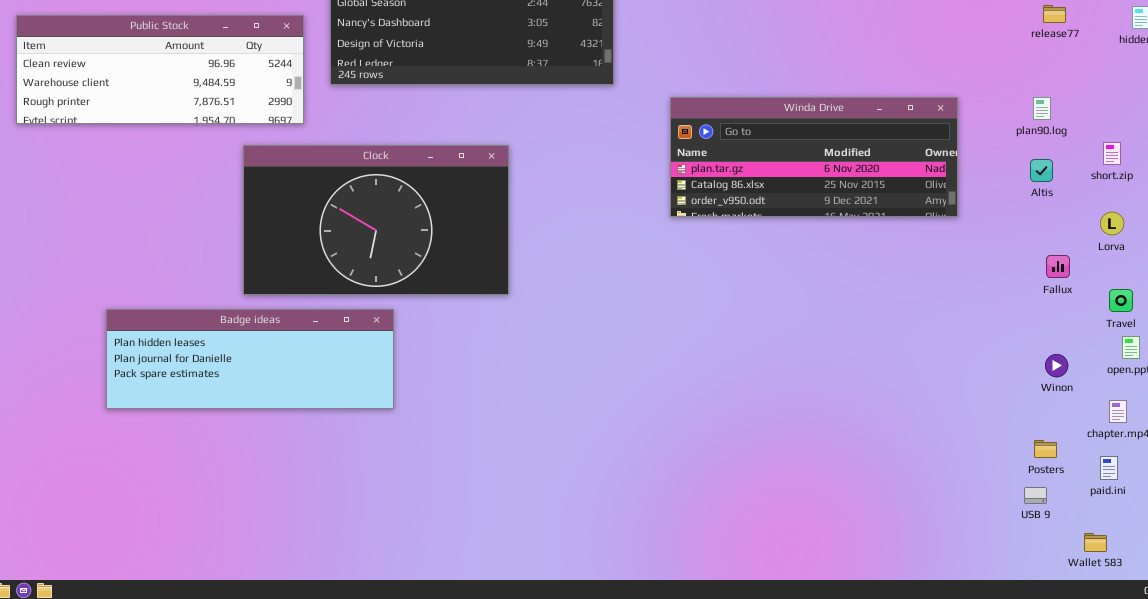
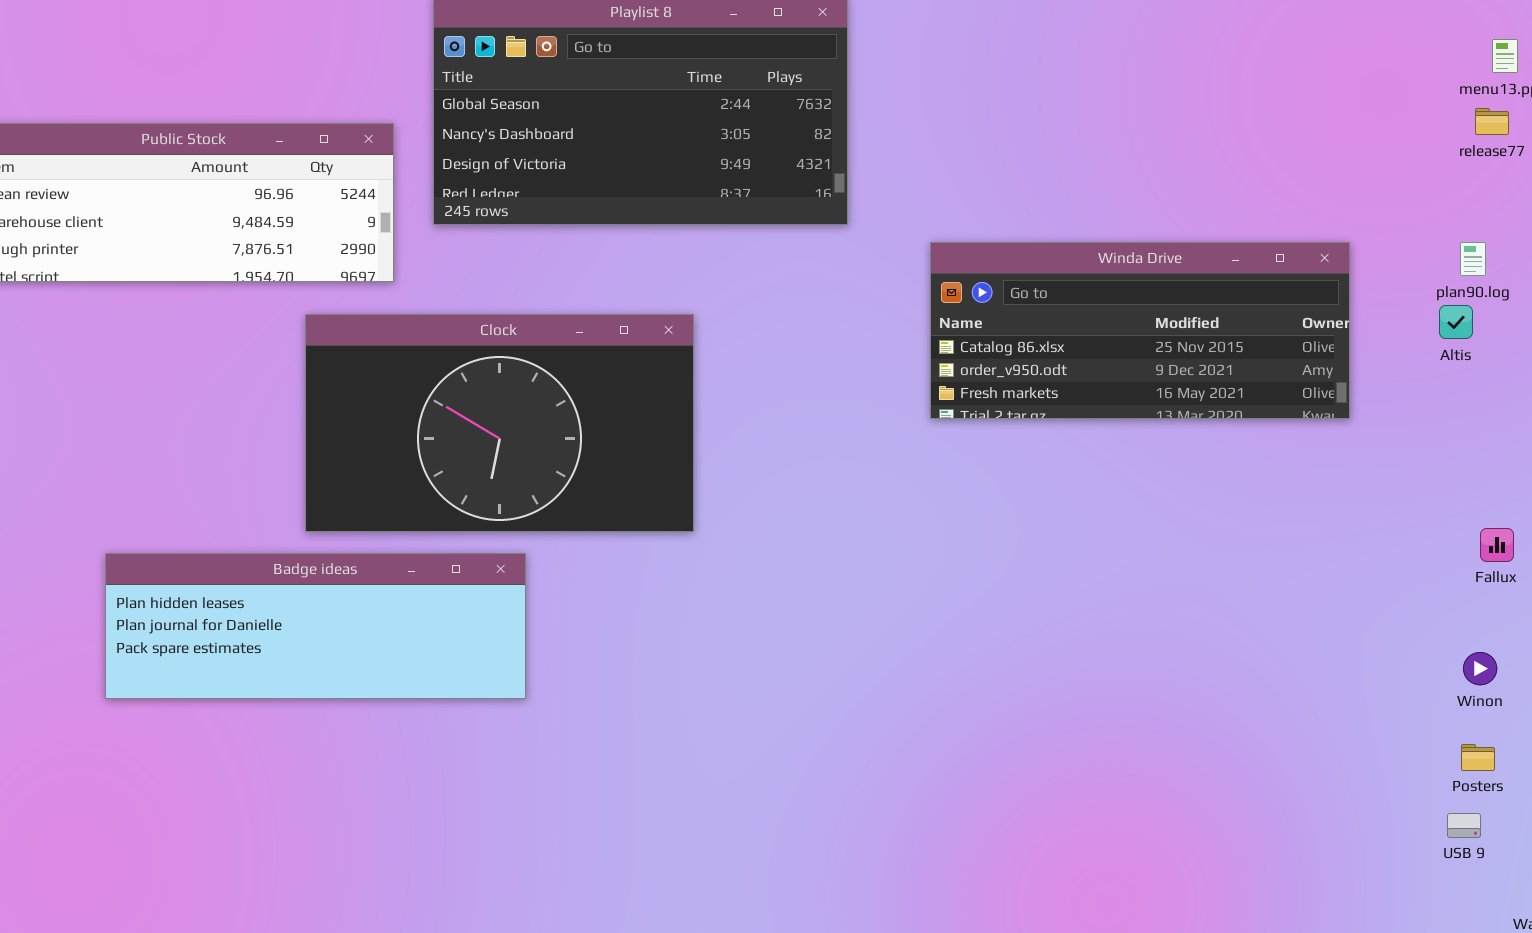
Winda Drive: [670,97,958,217] -> [930,242,1350,419], scrolled down 1 row
Altis: [1030,159,1053,182] -> [1439,305,1473,339], moved
Fallux: [1046,255,1070,278] -> [1480,528,1514,562], moved
Winon: [1045,354,1068,377] -> [1463,652,1497,685], moved

